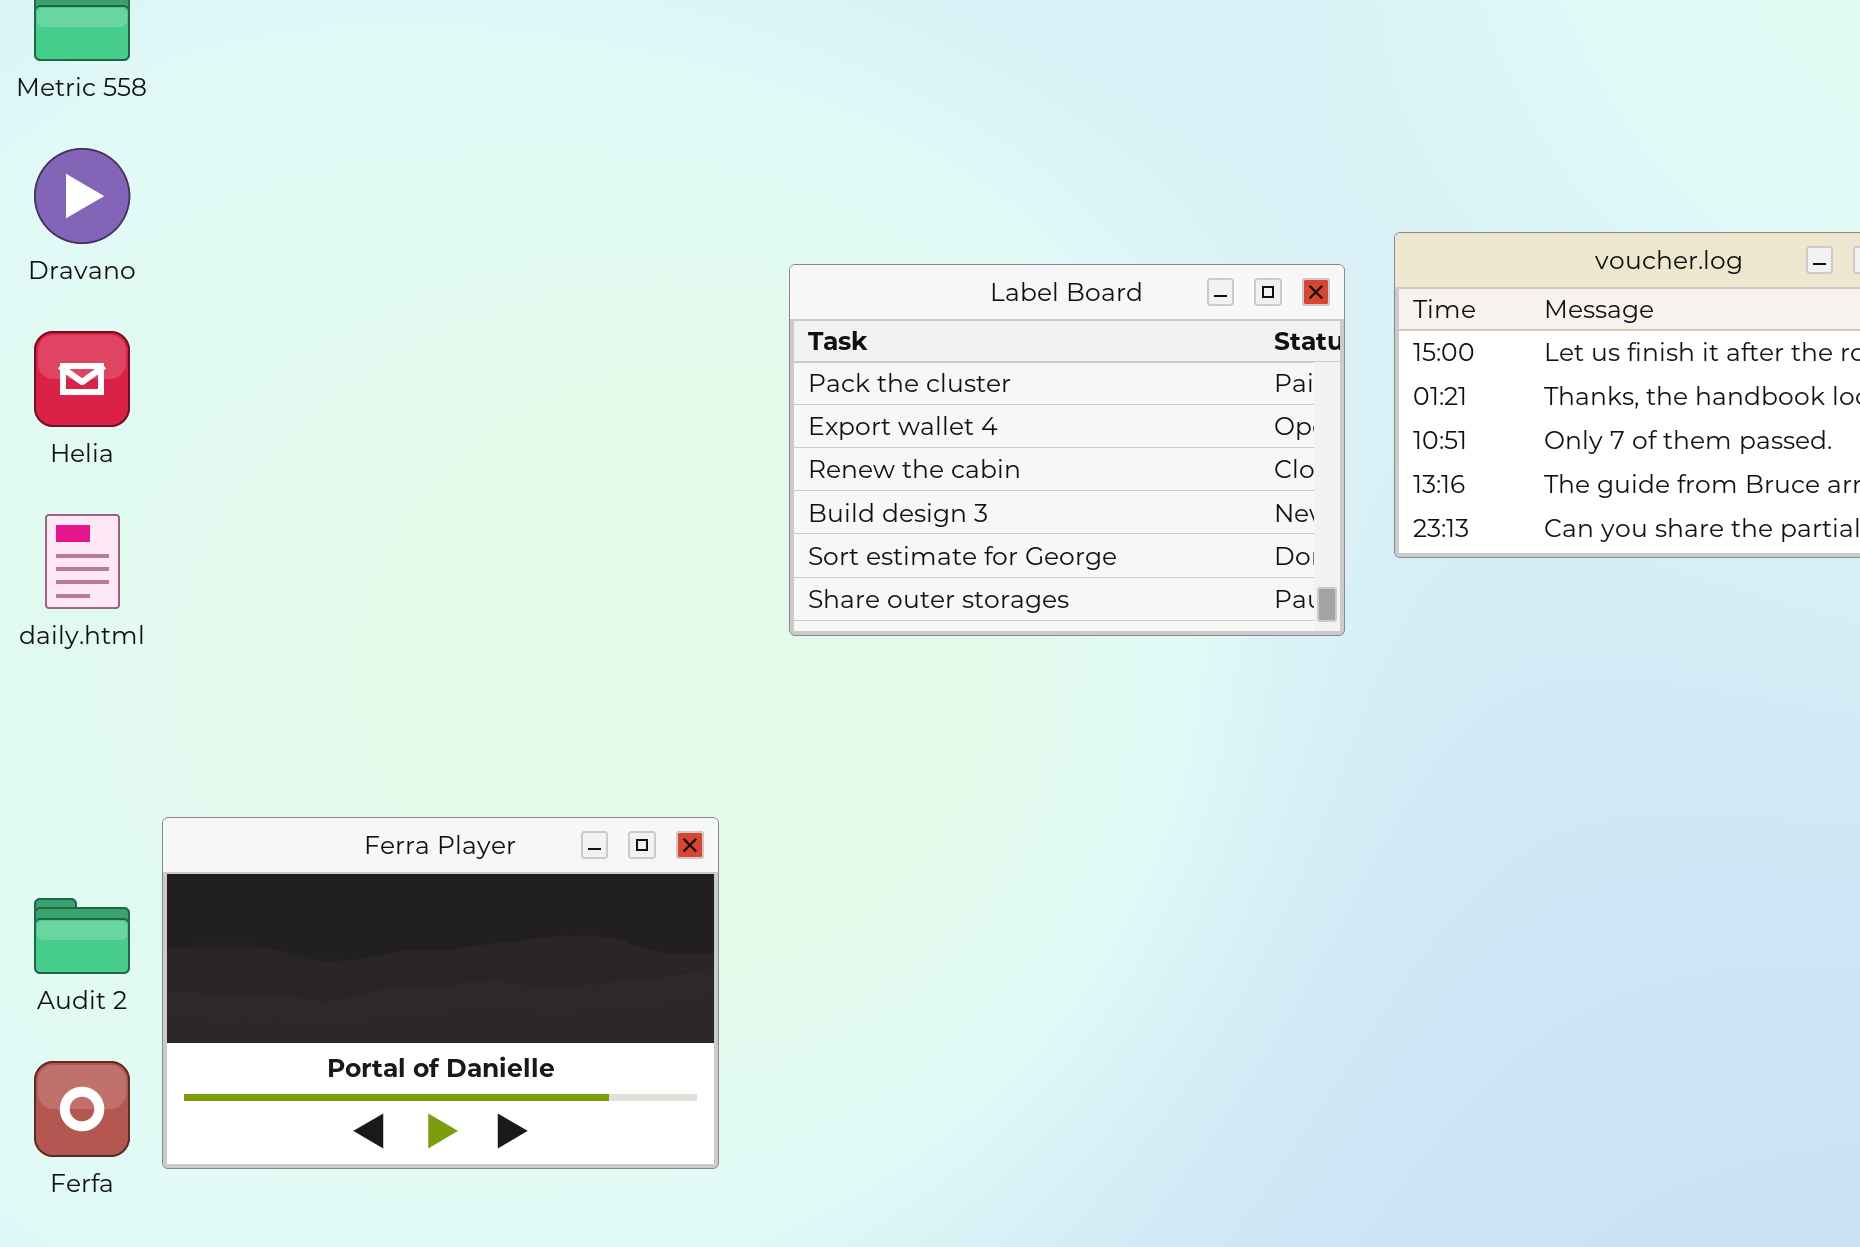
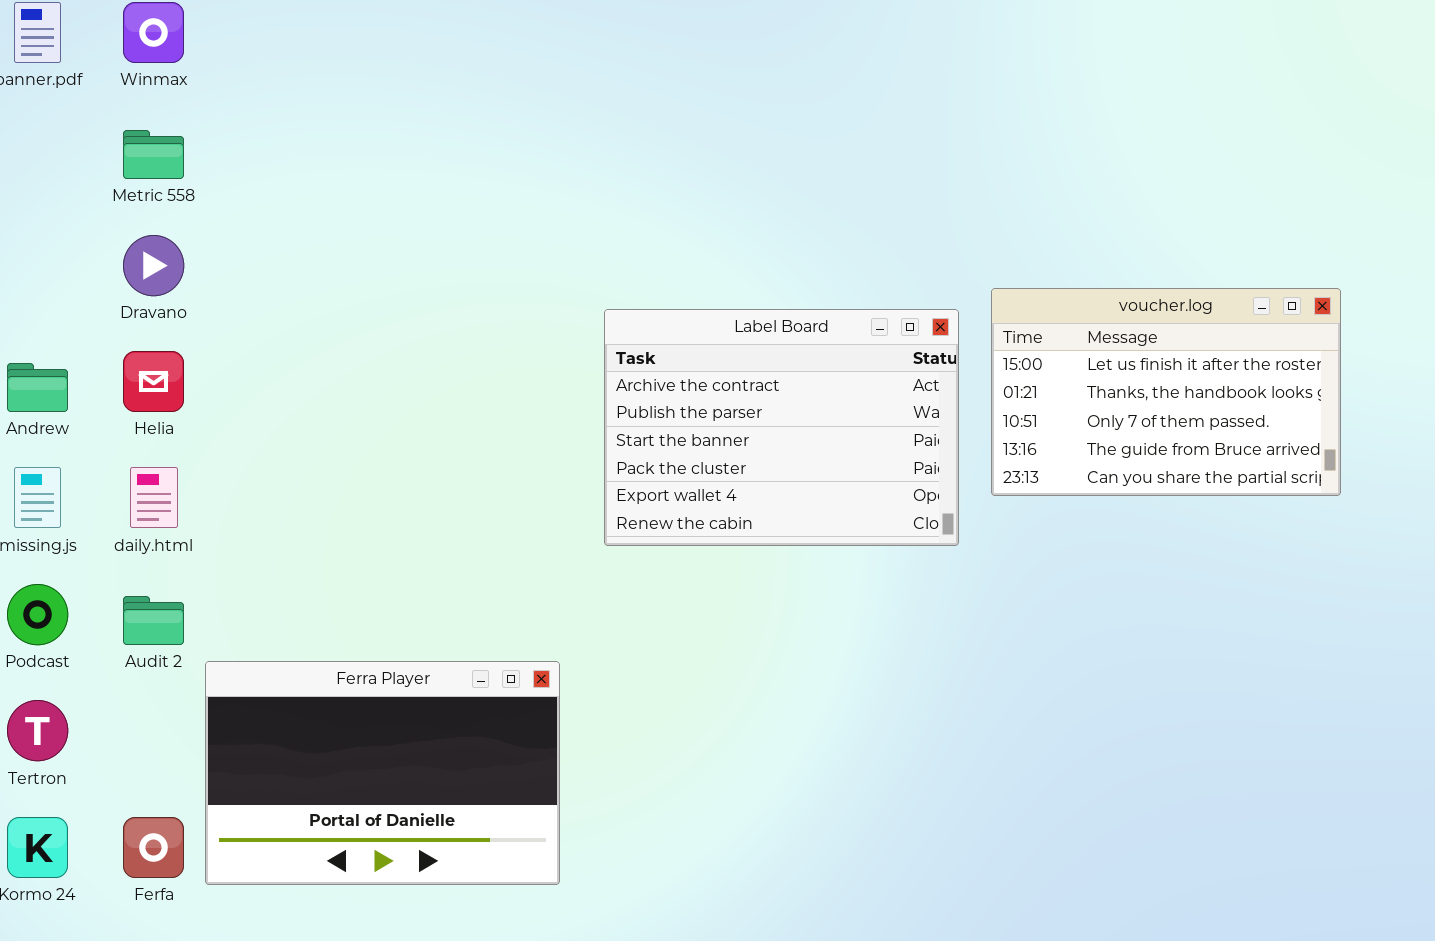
Label Board: [789,264,1345,636] -> [604,309,959,546], scrolled up 3 rows
Audit 2: [34,898,130,974] -> [123,596,184,645], moved

